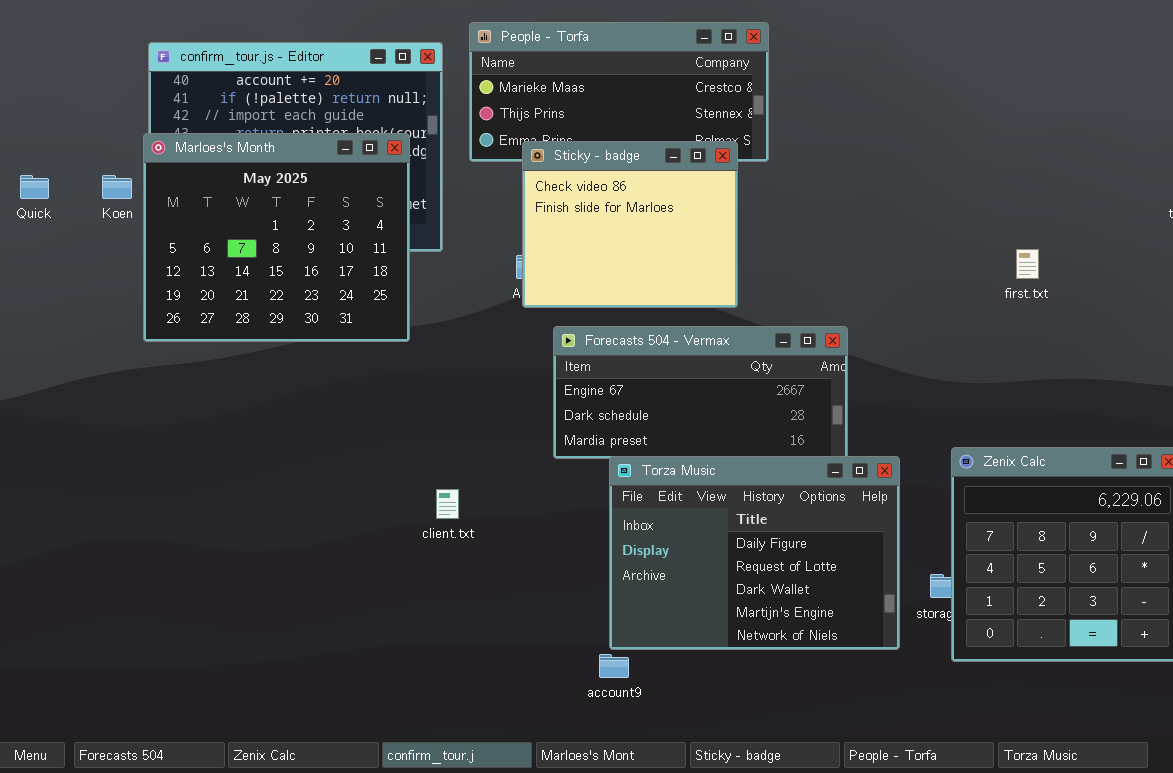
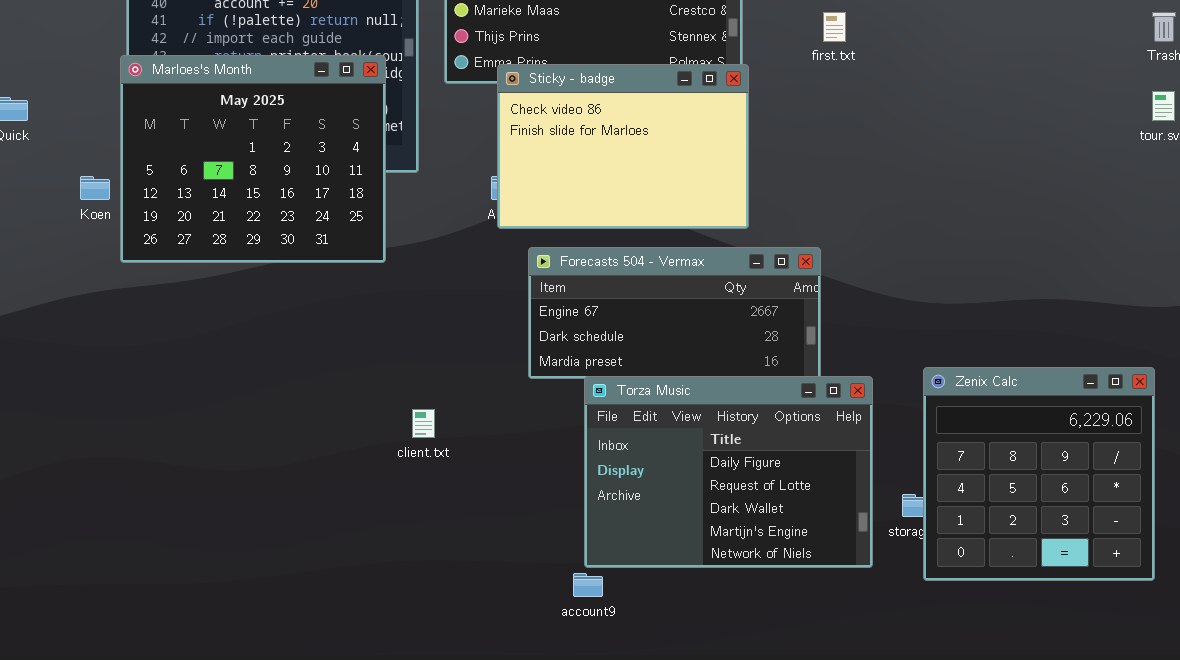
Sticky - badge: [522,141,738,308] -> [497,64,749,229], resized
Koen: [102,175,132,199] -> [80,176,110,200], moved
first.txt: [1016,249,1039,279] -> [823,12,846,42], moved

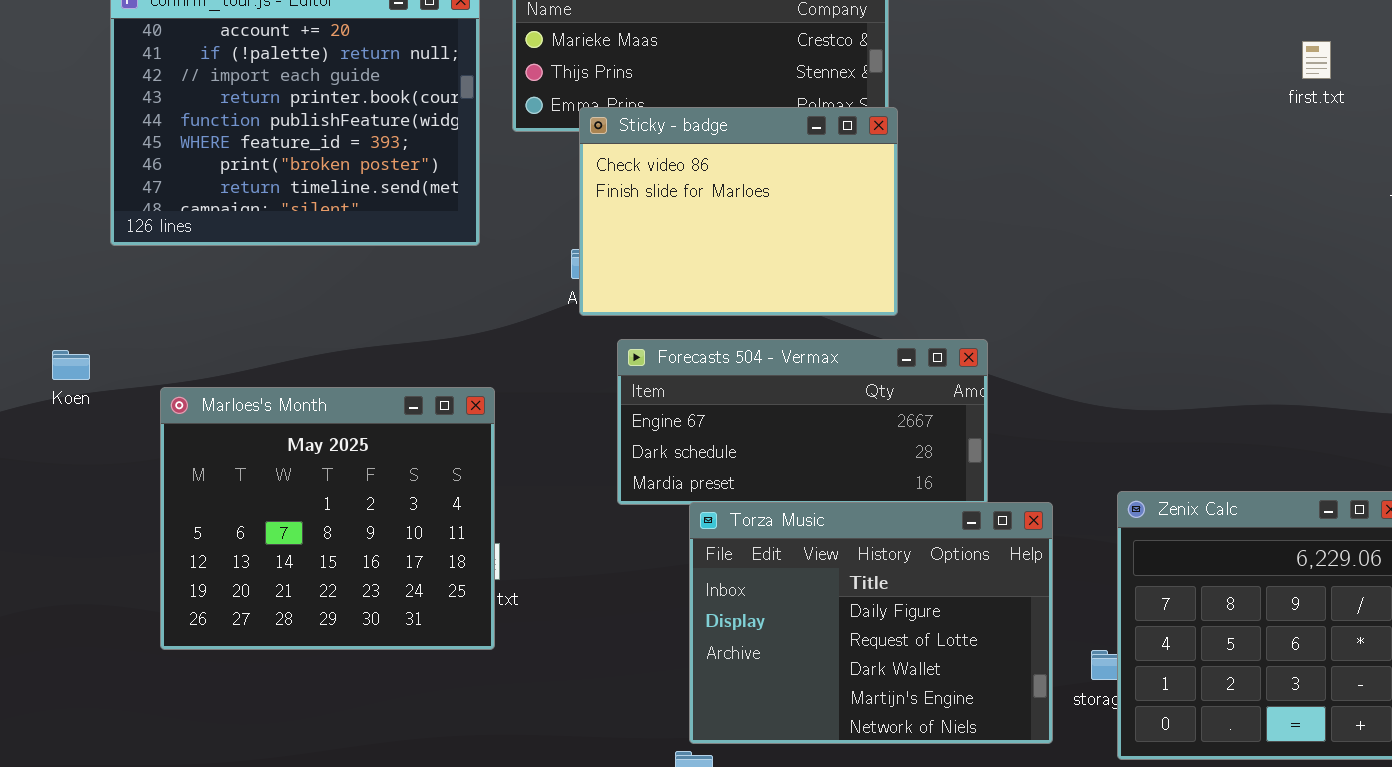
first.txt: [823,12,846,42] -> [1302,41,1331,79], moved
Marloes's Month: [120,55,386,263] -> [160,387,495,650], moved
Koen: [80,176,110,200] -> [52,350,90,380], moved

